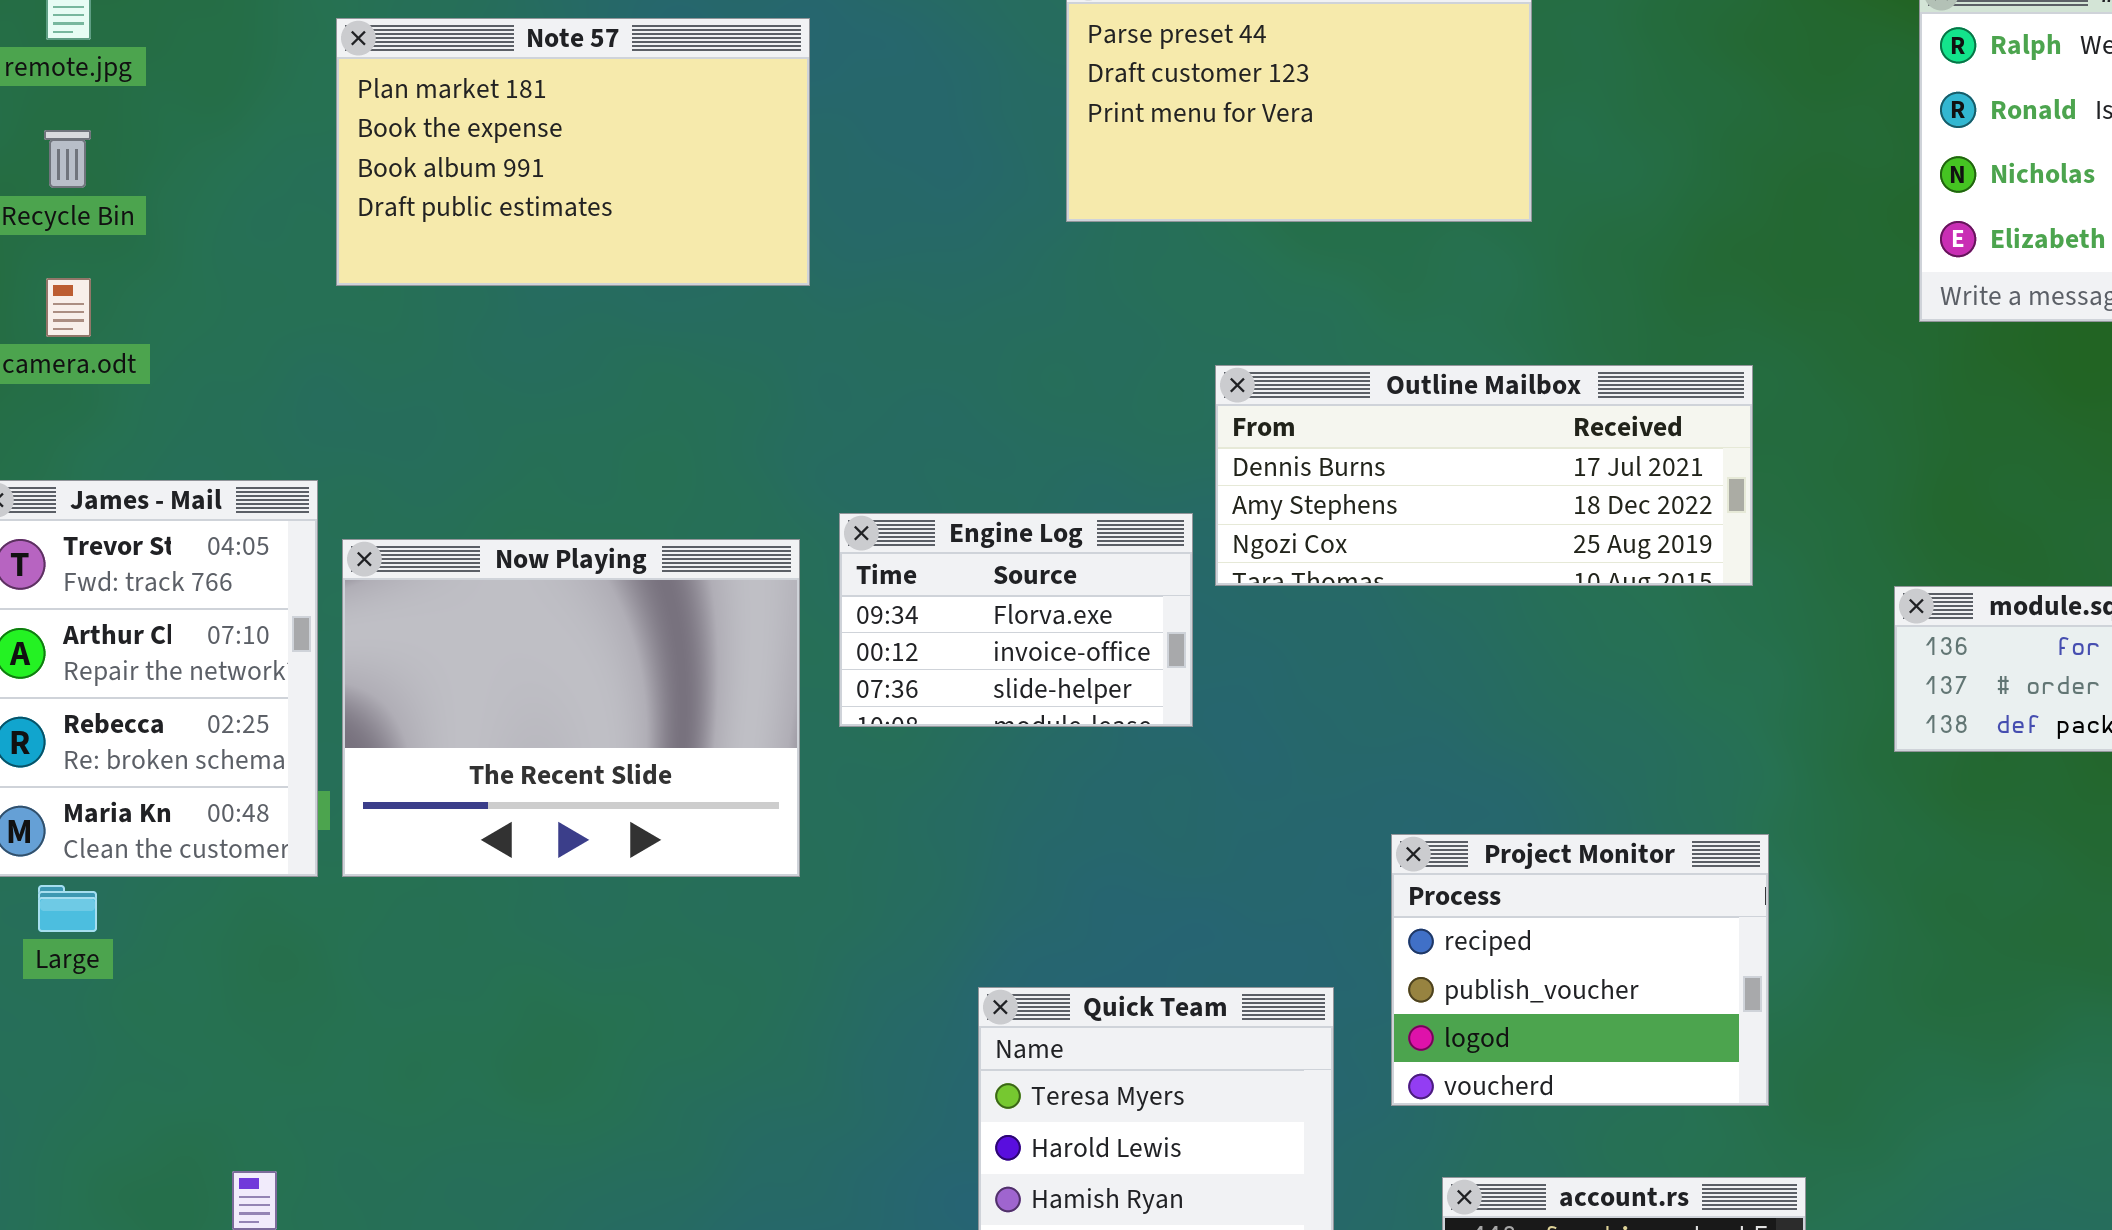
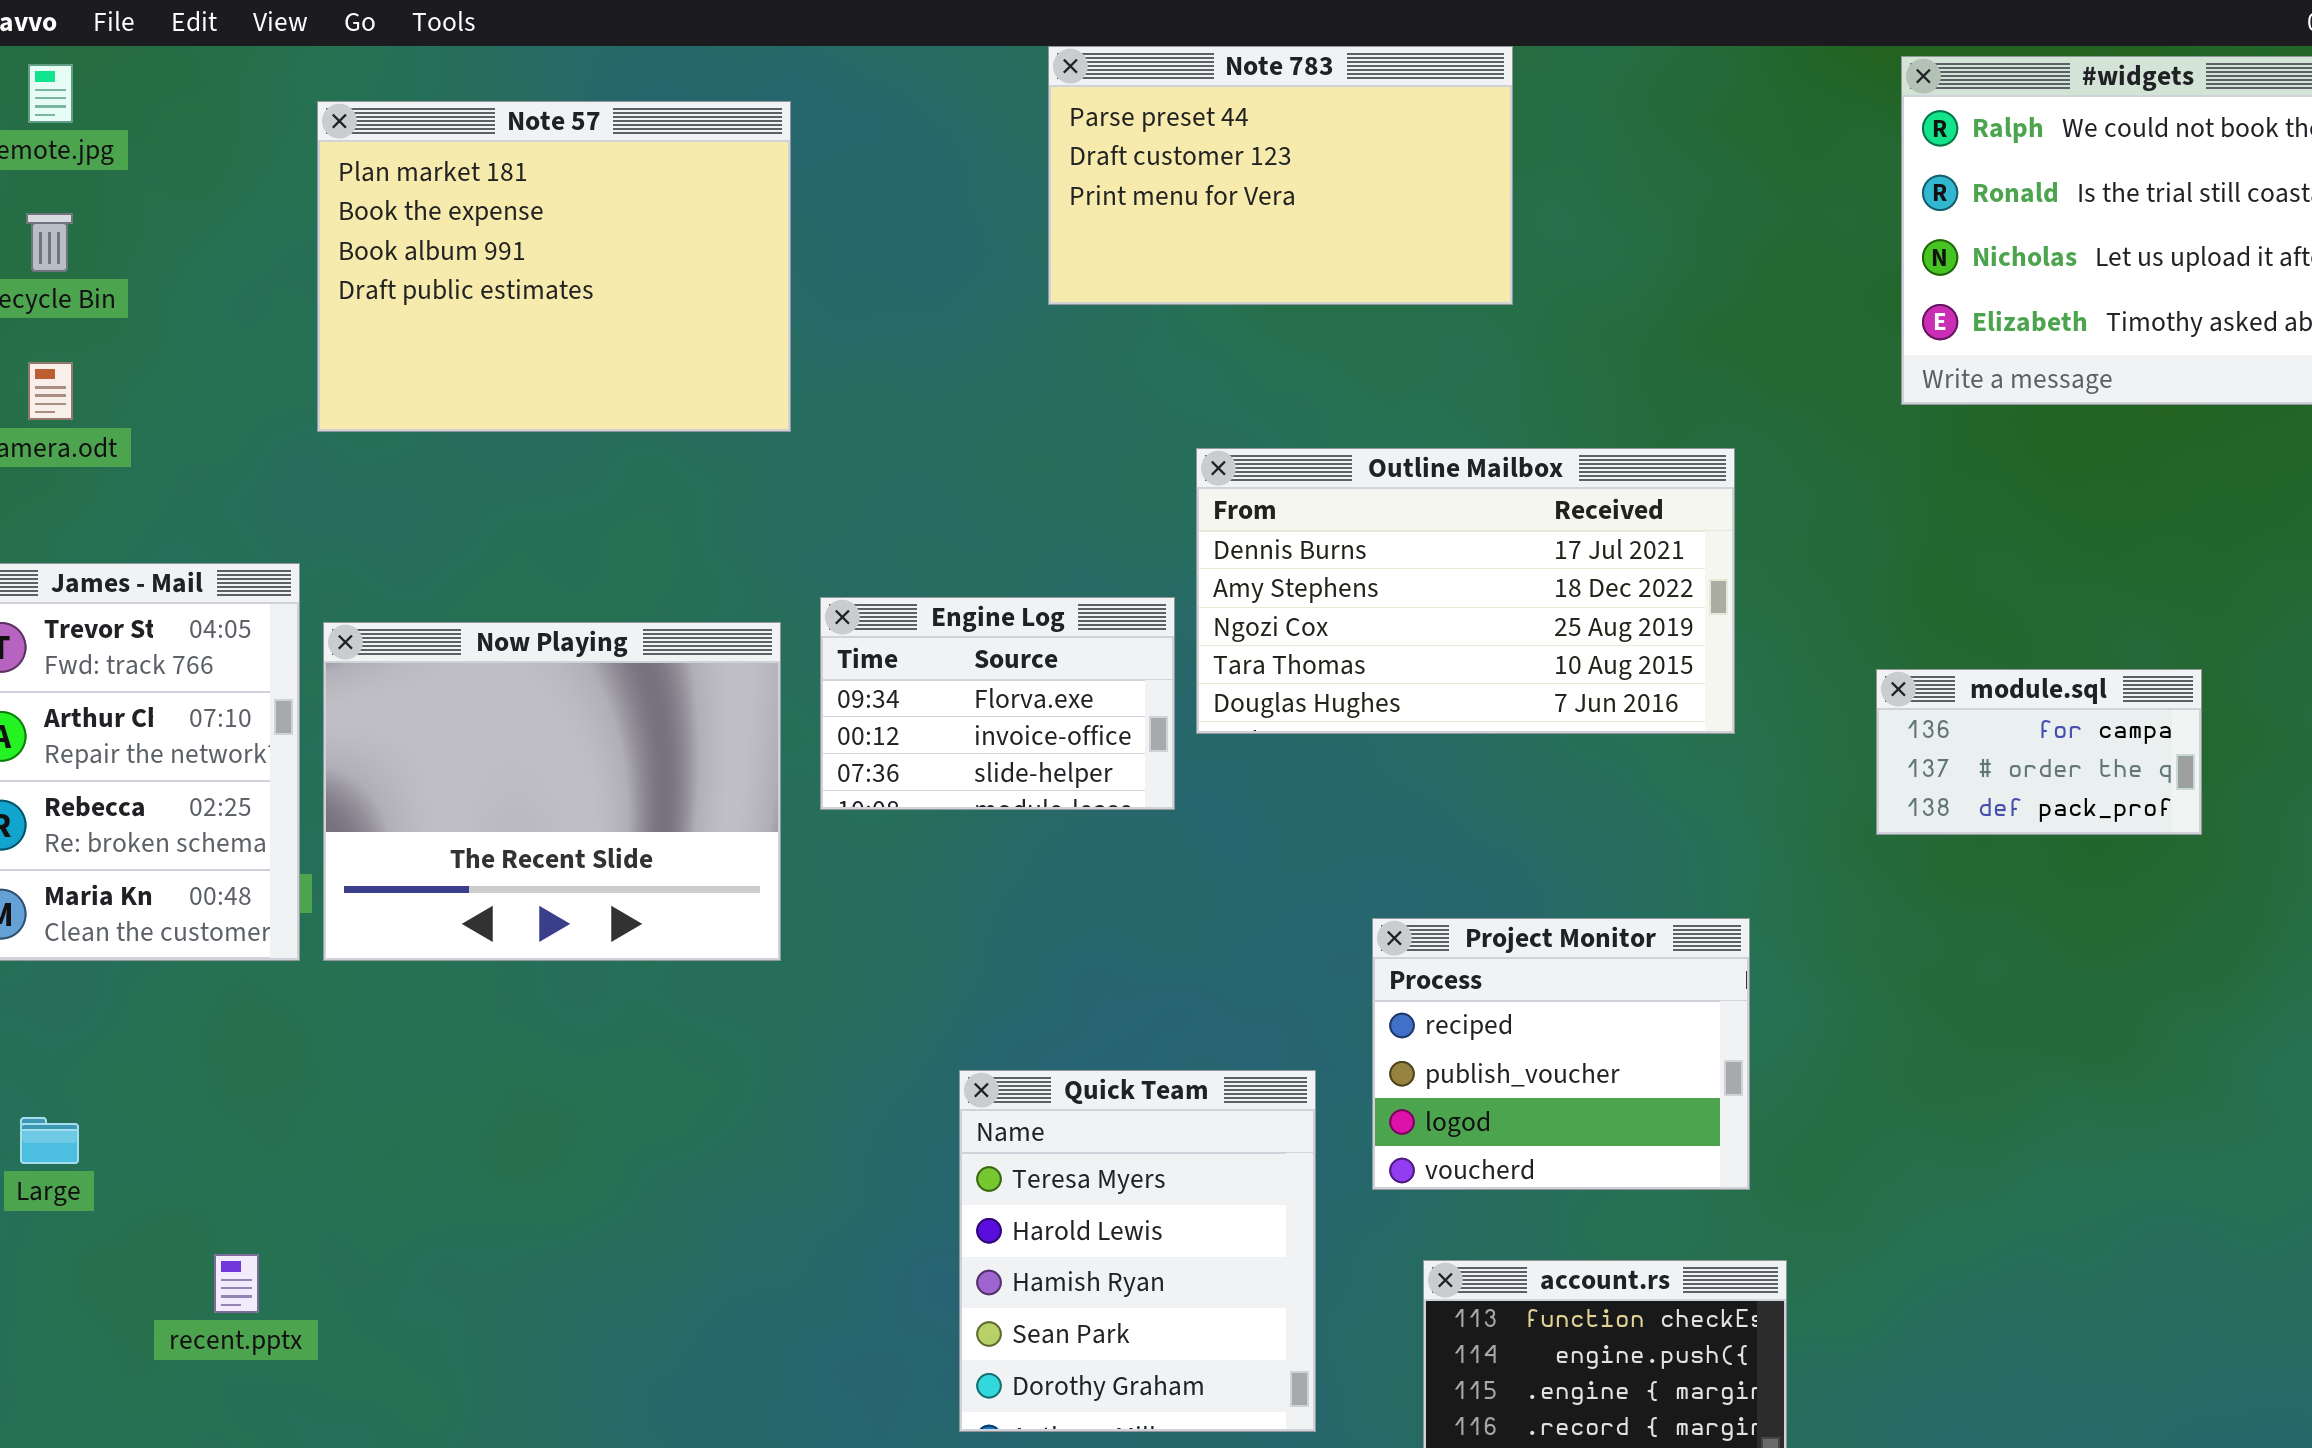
Note 57: [336,18,810,286] -> [317,101,791,432], resized
Outline Mailbox: [1215,365,1753,586] -> [1196,448,1735,734], resized
Large: [38,885,97,932] -> [20,1117,79,1164], moved

